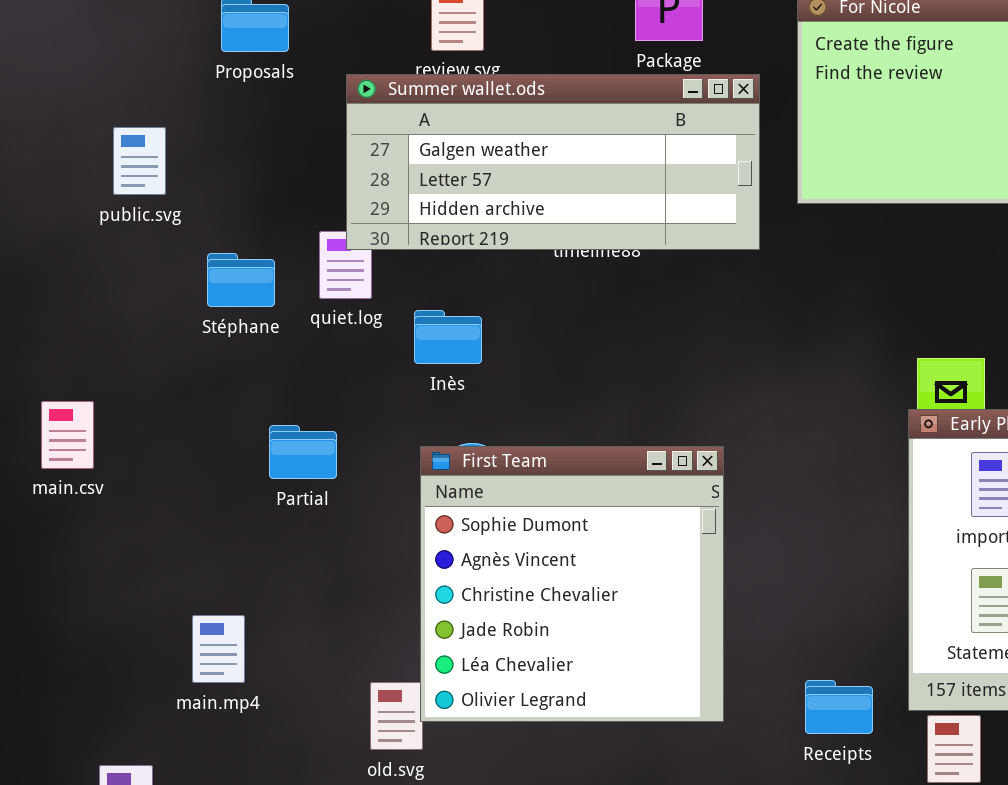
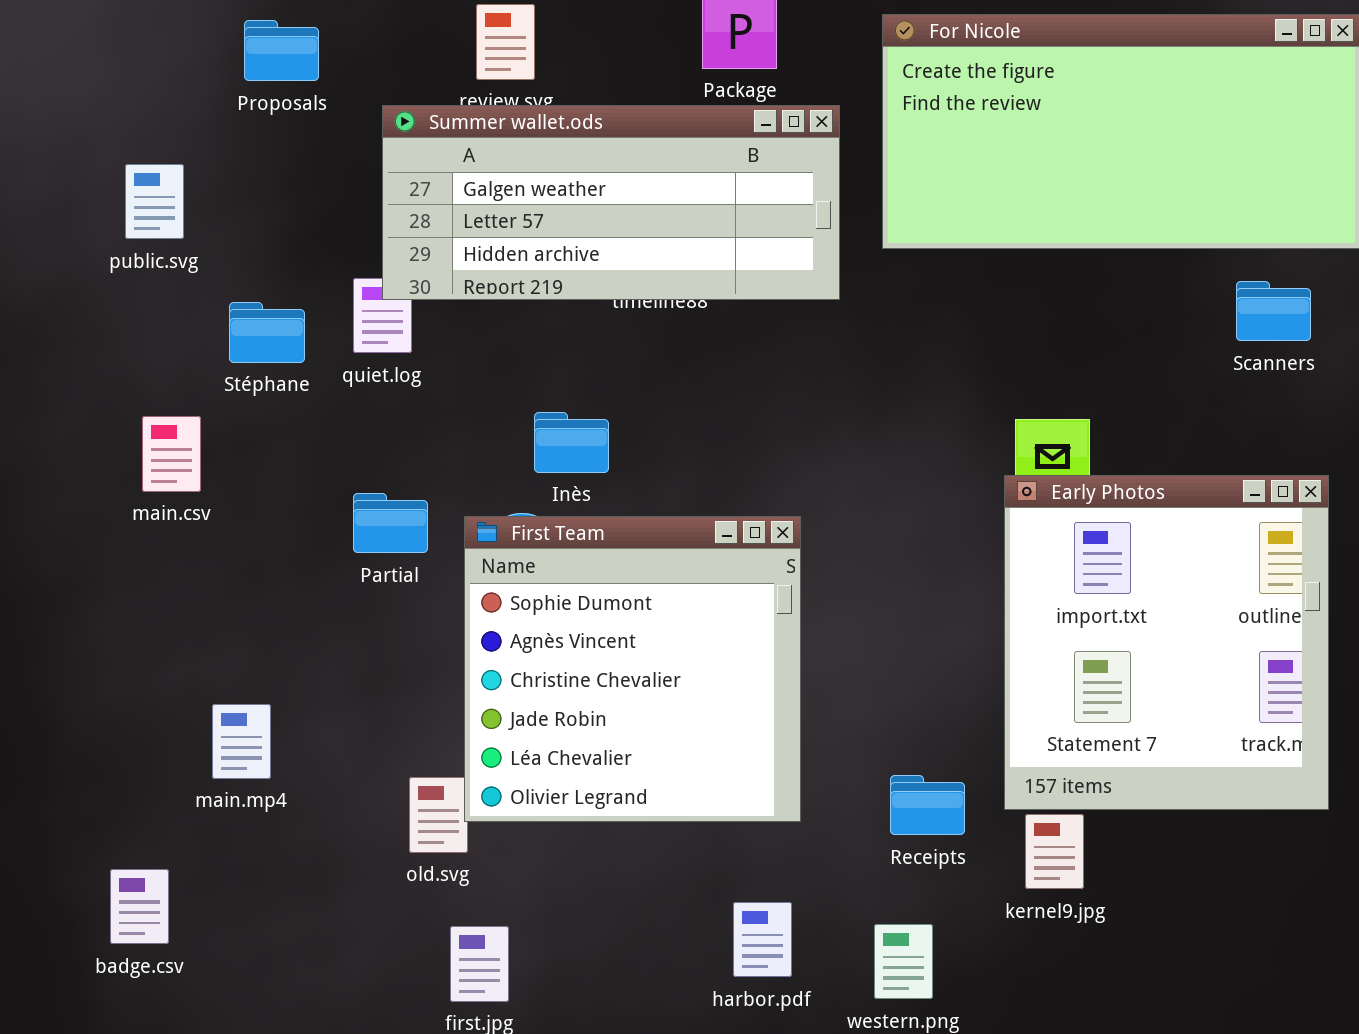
Inès: [414,310,482,364] -> [534,412,609,473], moved
main.csv: [41,401,94,469] -> [142,416,201,492], moved
Partial: [269,425,337,479] -> [353,493,428,553], moved

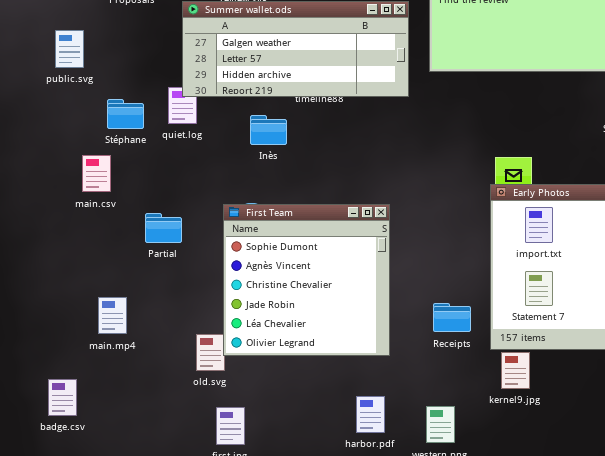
Inès: [534,412,609,473] -> [250,115,287,145], moved
main.csv: [142,416,201,492] -> [82,155,111,192], moved
Partial: [353,493,428,553] -> [145,213,182,243], moved
Receipts: [890,775,965,835] -> [433,303,471,332], moved

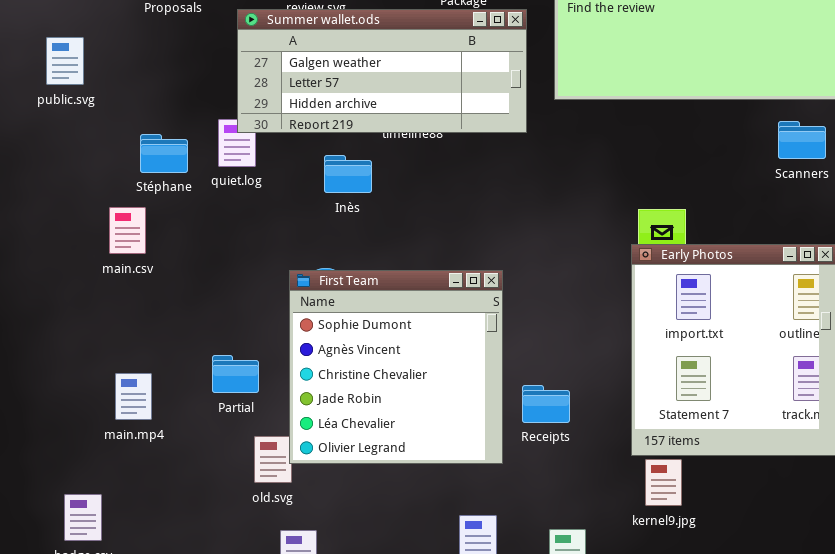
public.svg: [55,30,84,68] -> [46,37,84,85], moved
Partial: [145,213,182,243] -> [212,355,259,393], moved
main.mp4: [98,297,127,334] -> [115,373,152,420], moved
Receipts: [433,303,471,332] -> [522,385,570,423], moved

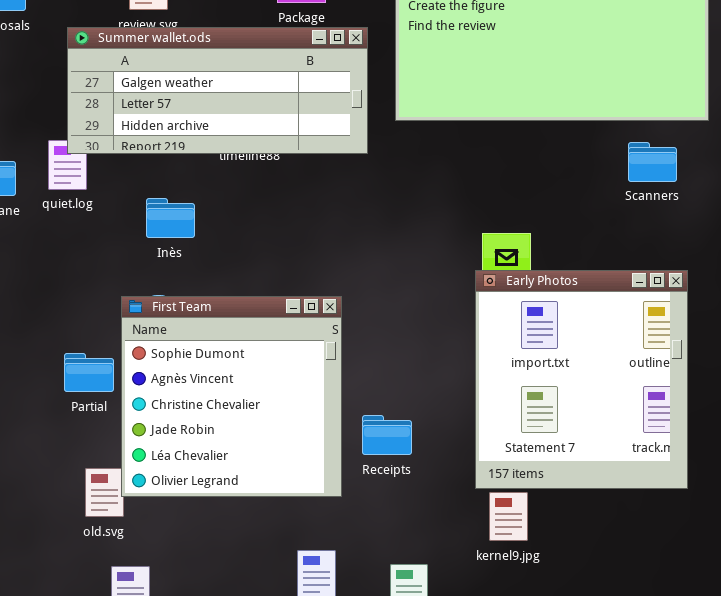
Inès: [324,155,372,193] -> [146,198,195,238], moved
Partial: [212,355,259,393] -> [64,353,114,392], moved

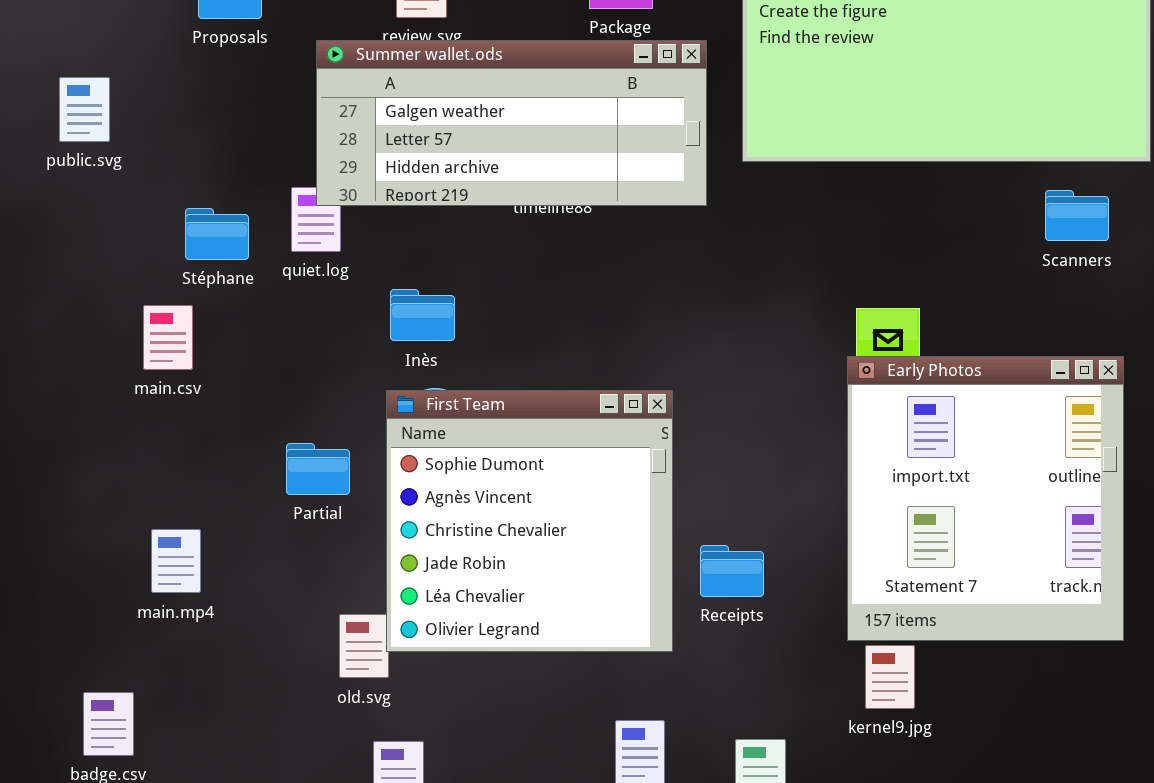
Inès: [146,198,195,238] -> [390,289,455,341], moved
Partial: [64,353,114,392] -> [286,443,350,495], moved

